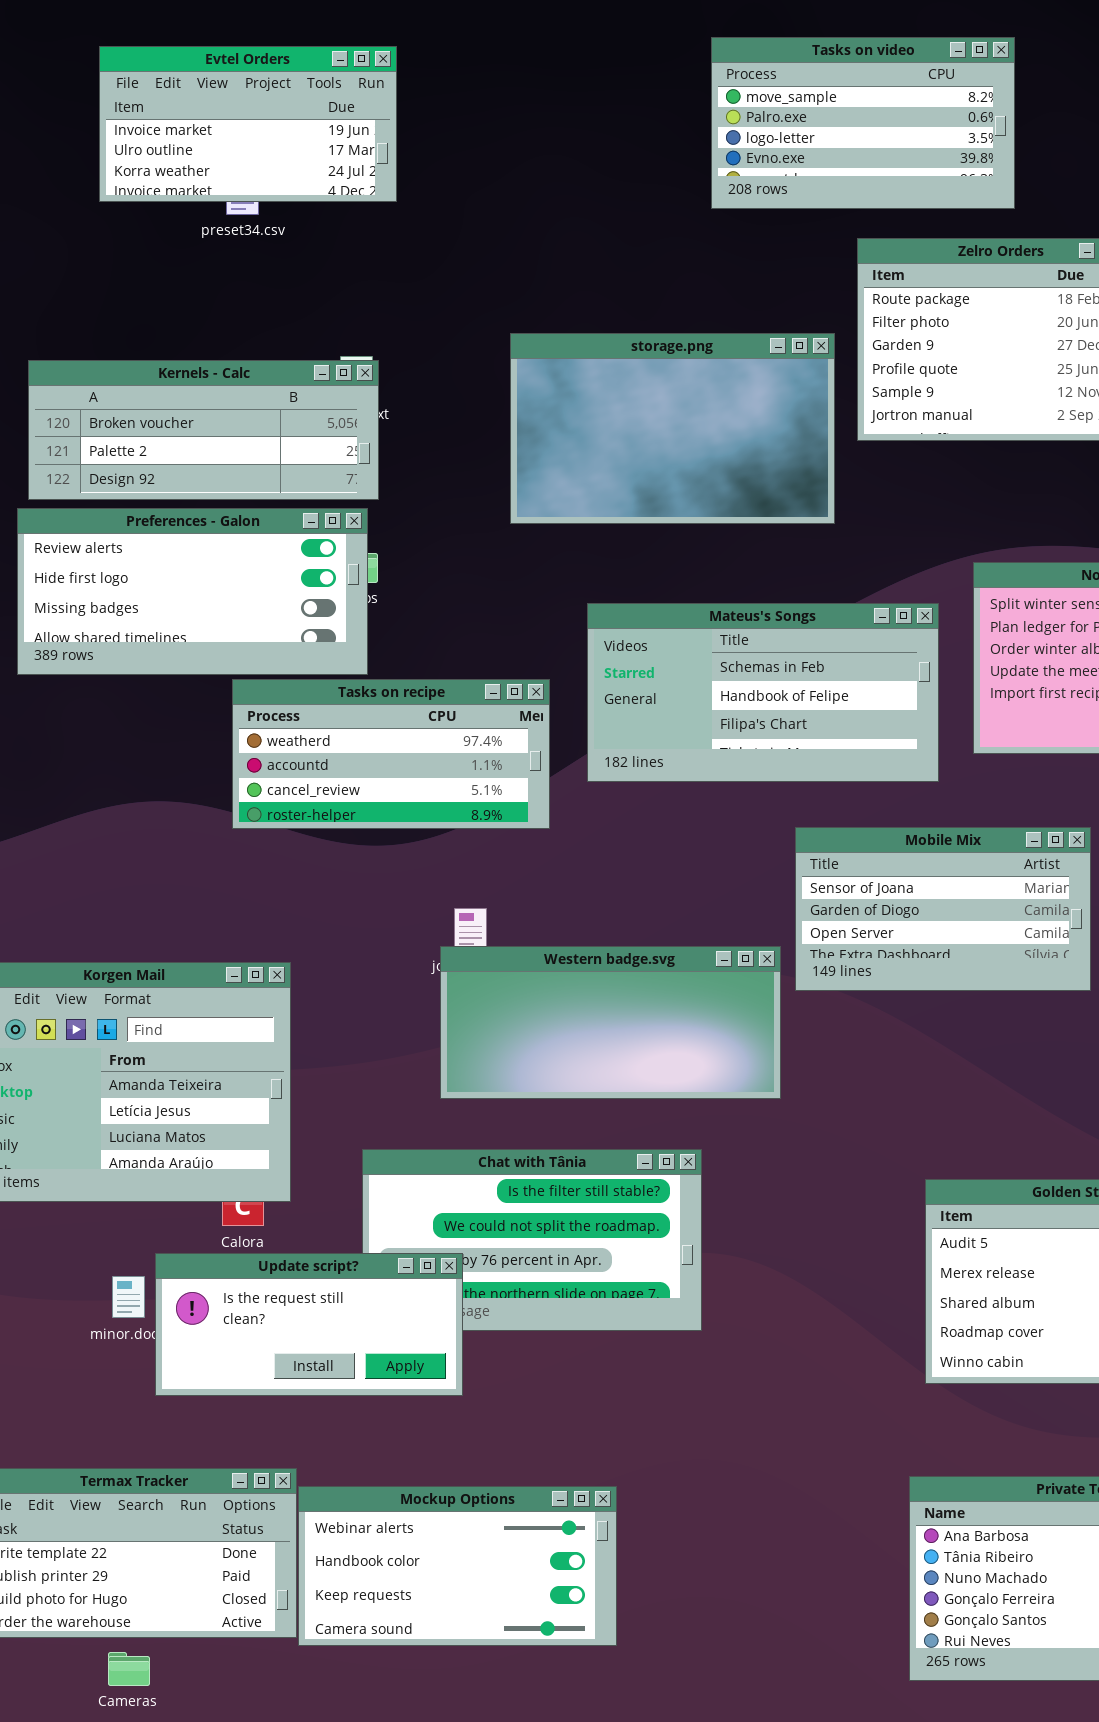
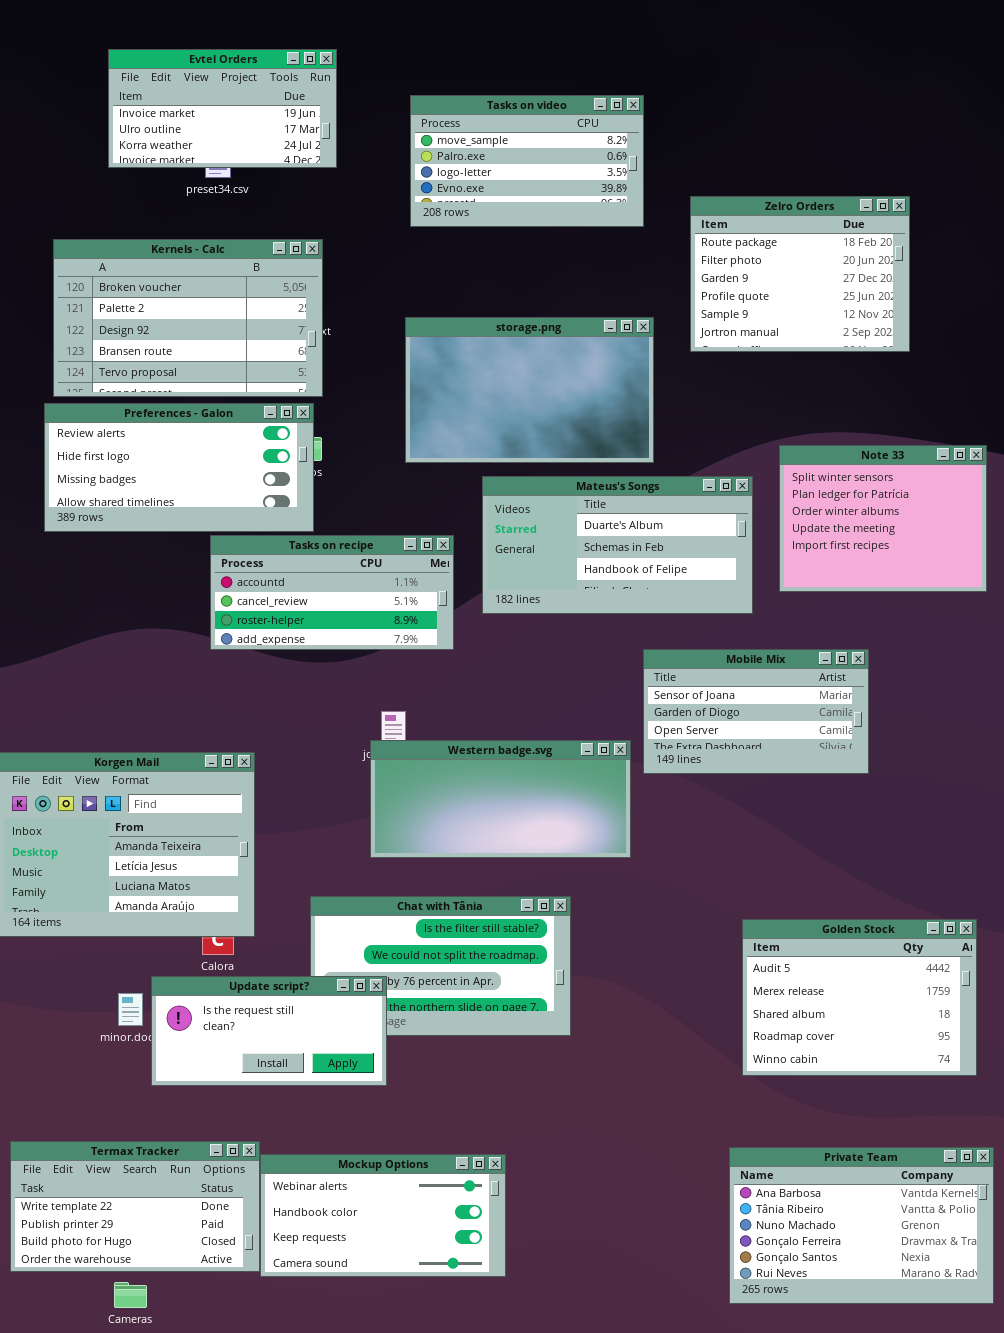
Tasks on video: [711,37,1015,209] -> [410,95,644,227], moved
storage.png: [510,333,835,524] -> [405,317,654,463], moved
Kernels - Calc: [28,360,379,500] -> [53,239,323,397], resized
Mateus's Songs: [587,603,939,782] -> [482,476,753,614], scrolled up 1 row
Tasks on recipe: [232,679,550,829] -> [210,535,454,650], scrolled down 1 row

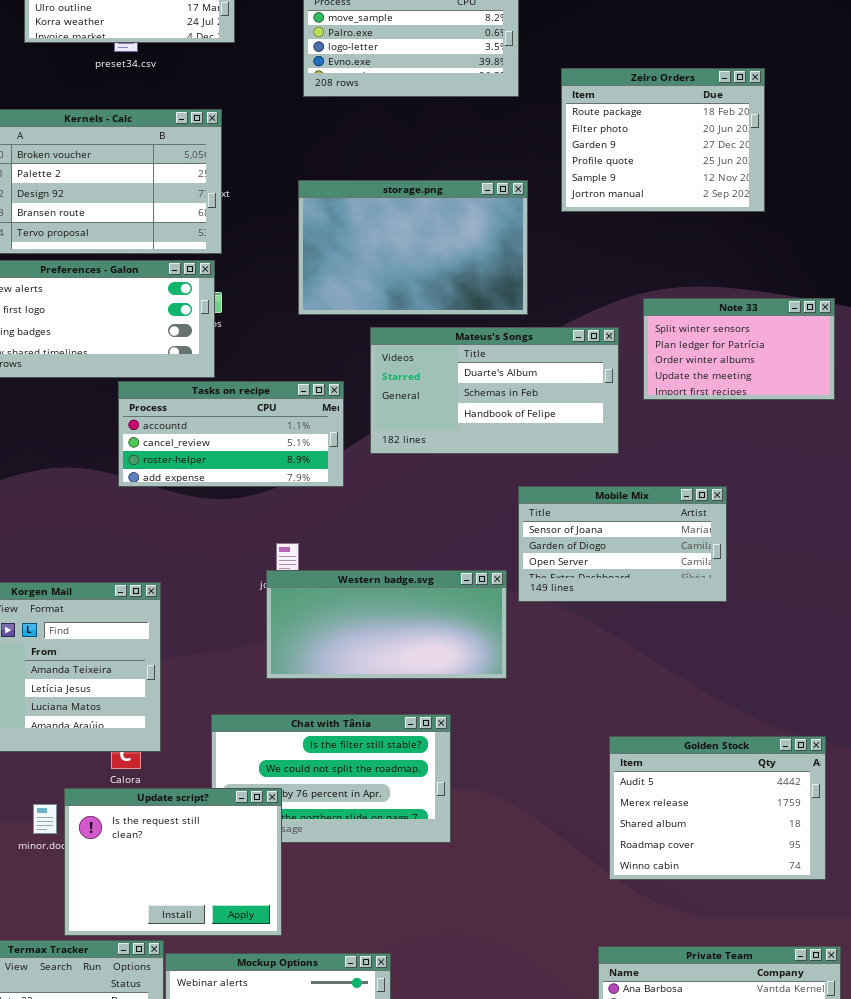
Note 33: [779,445,987,592] -> [643,298,835,400], resized
Update script?: [151,976,387,1086] -> [64,788,282,936], resized

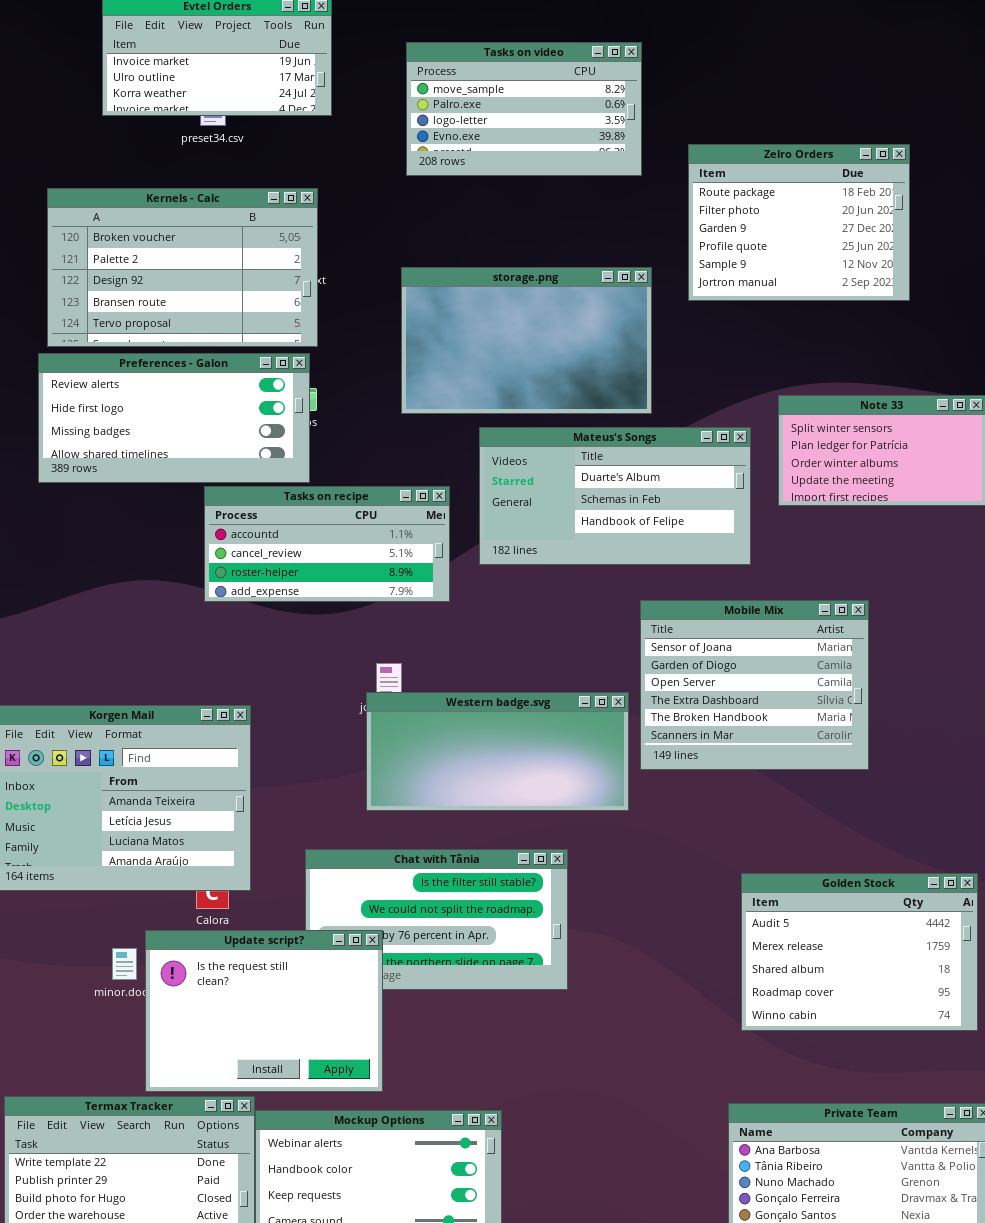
Mobile Mix: [518,486,727,602] -> [640,600,869,770], resized

